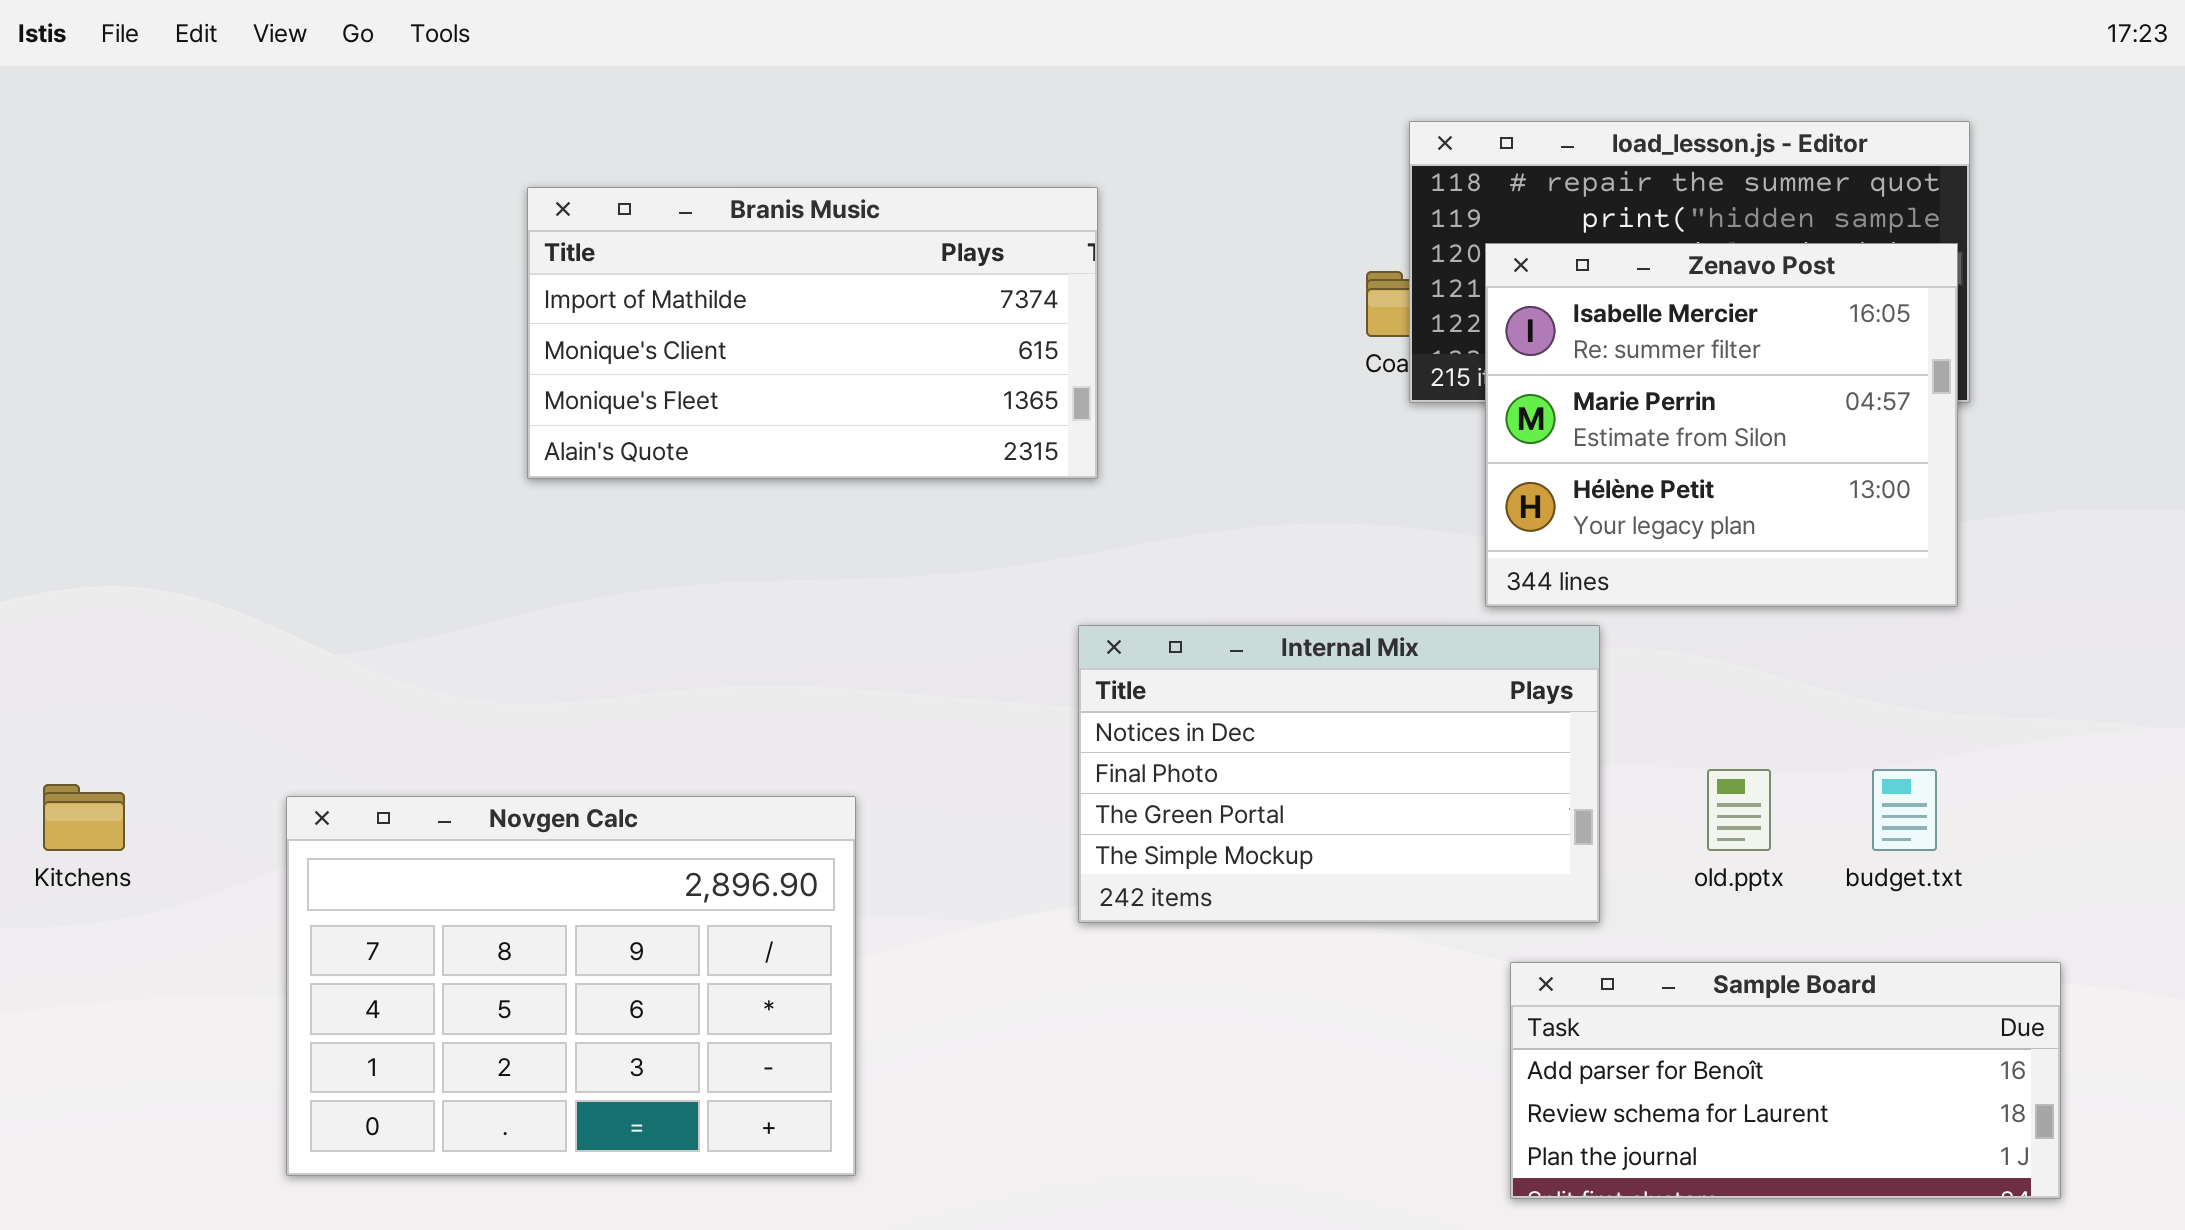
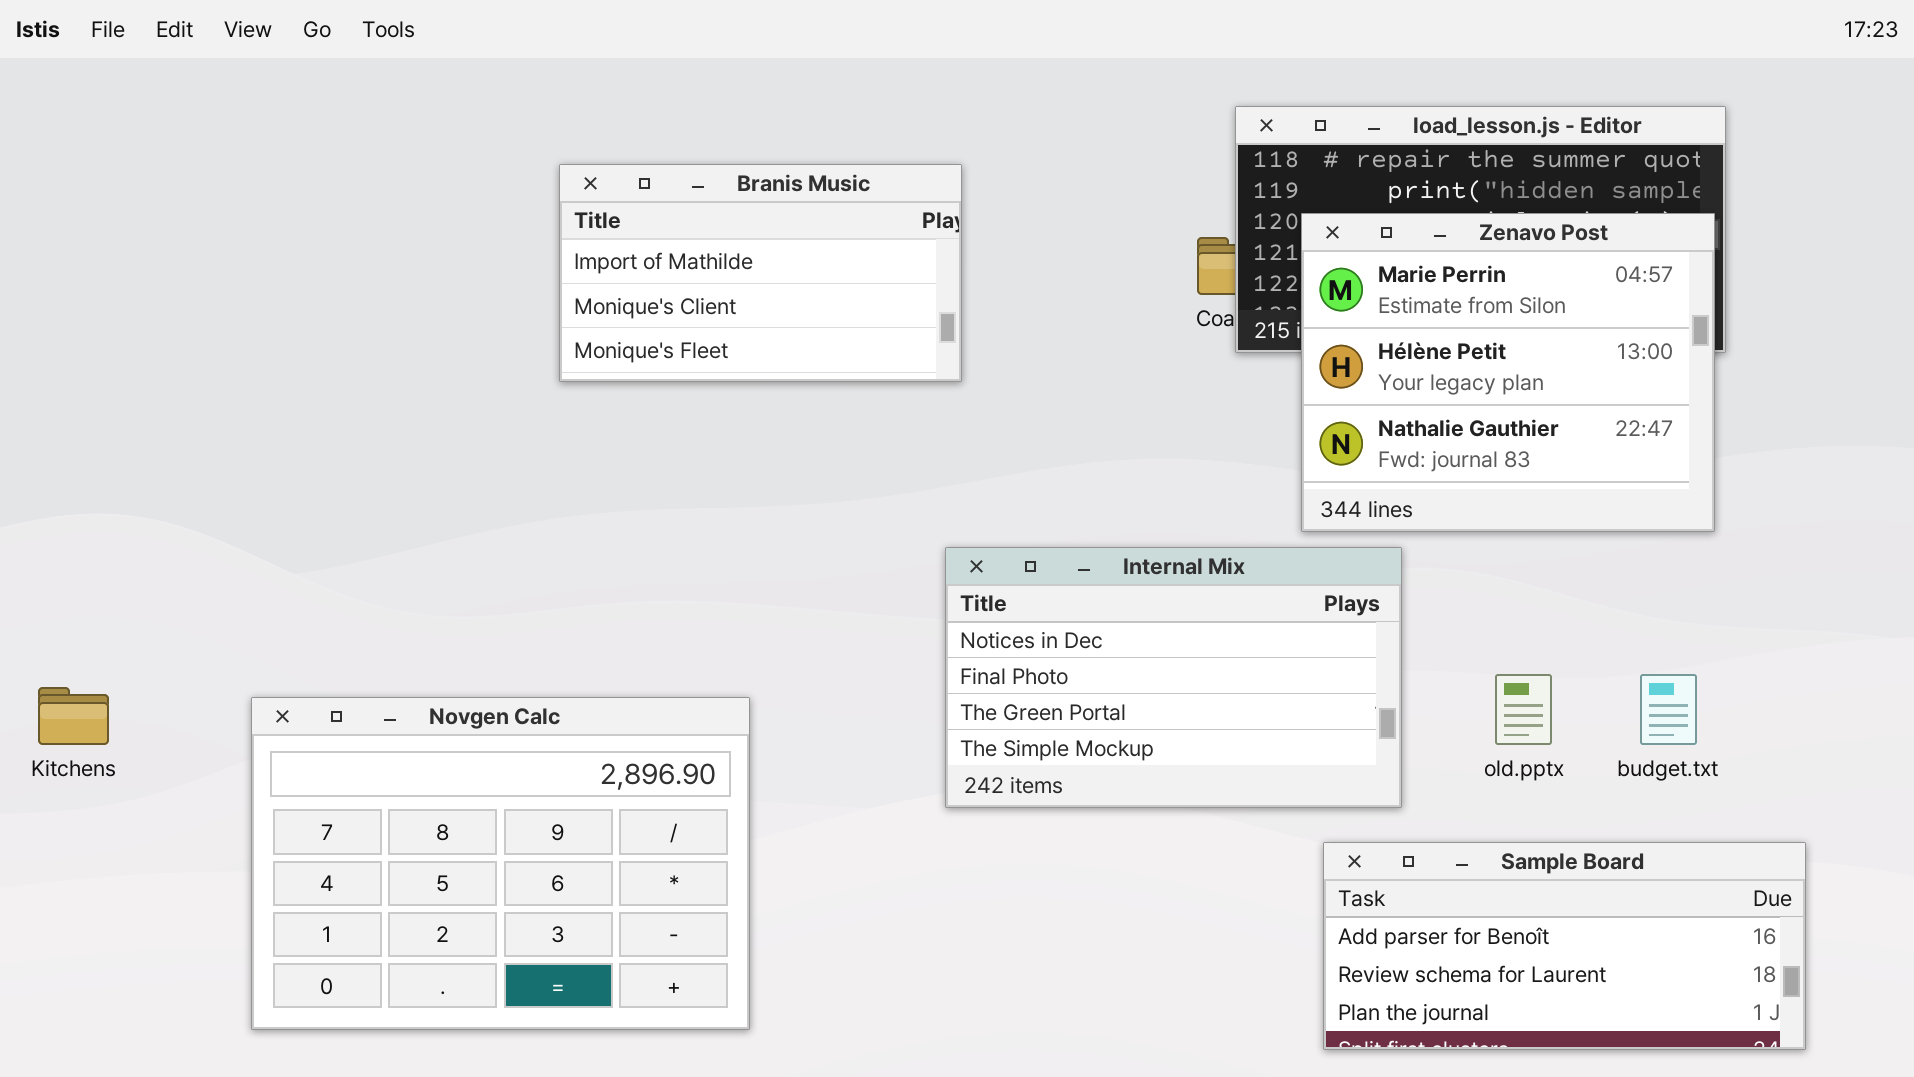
Branis Music: [527,187,1098,479] -> [559,164,962,382], resized
Zenavo Post: [1485,243,1958,607] -> [1301,213,1715,532], scrolled down 1 row

